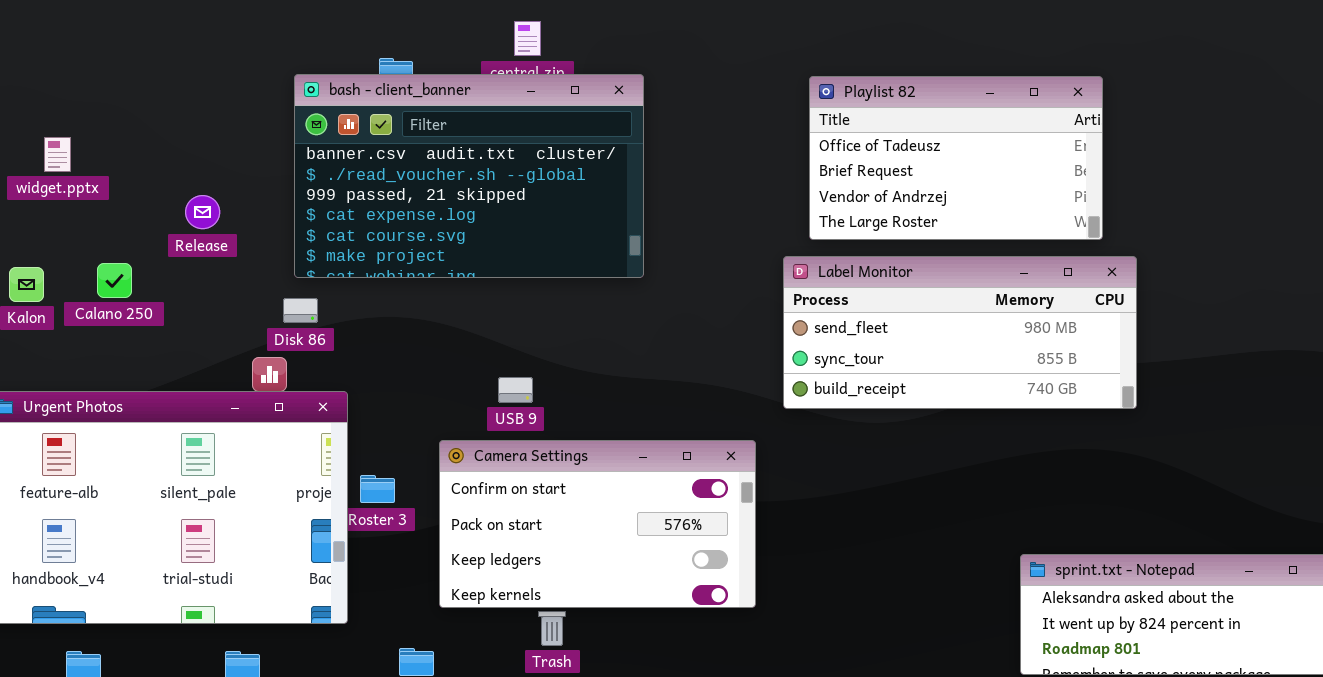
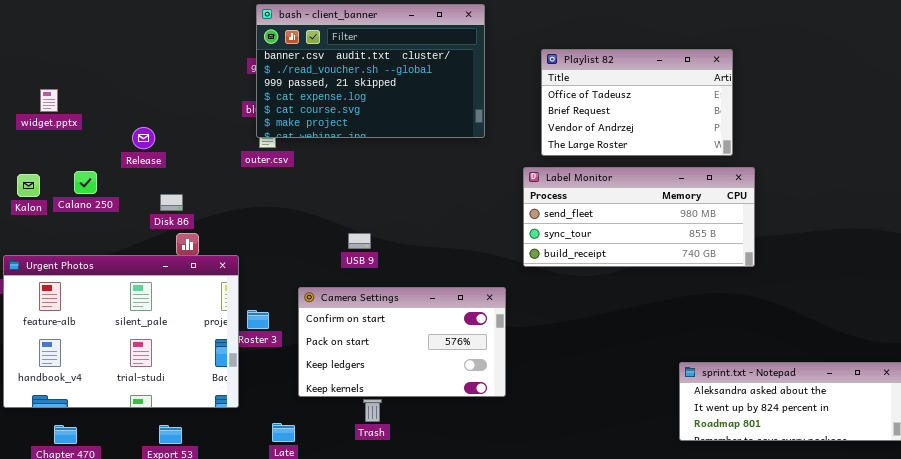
bash - client_banner: [294,74,644,278] -> [256,4,485,138], moved
Disk 86: [283,298,318,323] -> [160,194,183,211], moved
USB 9: [498,377,533,403] -> [348,233,371,249], moved

